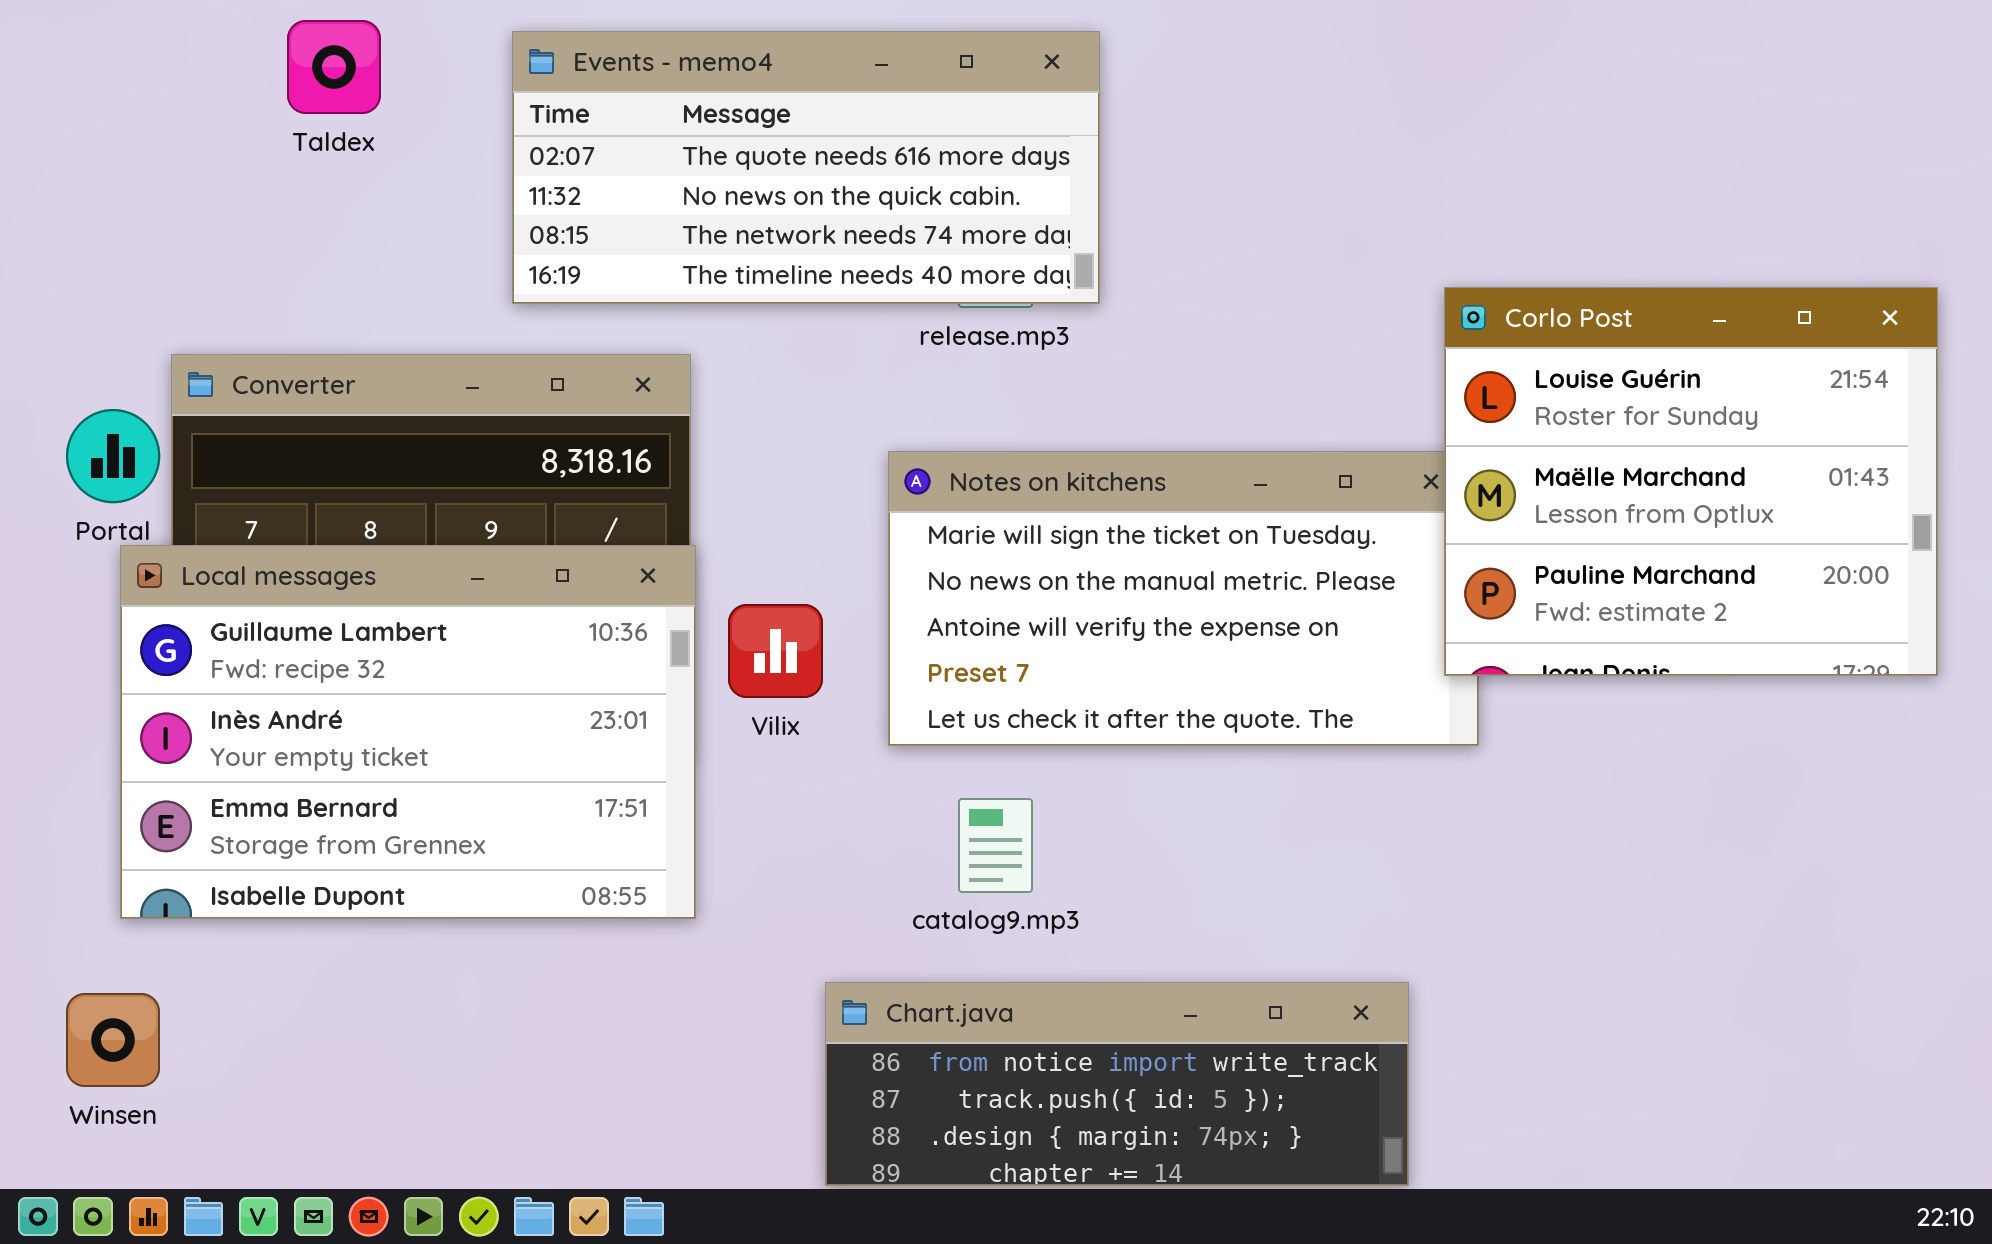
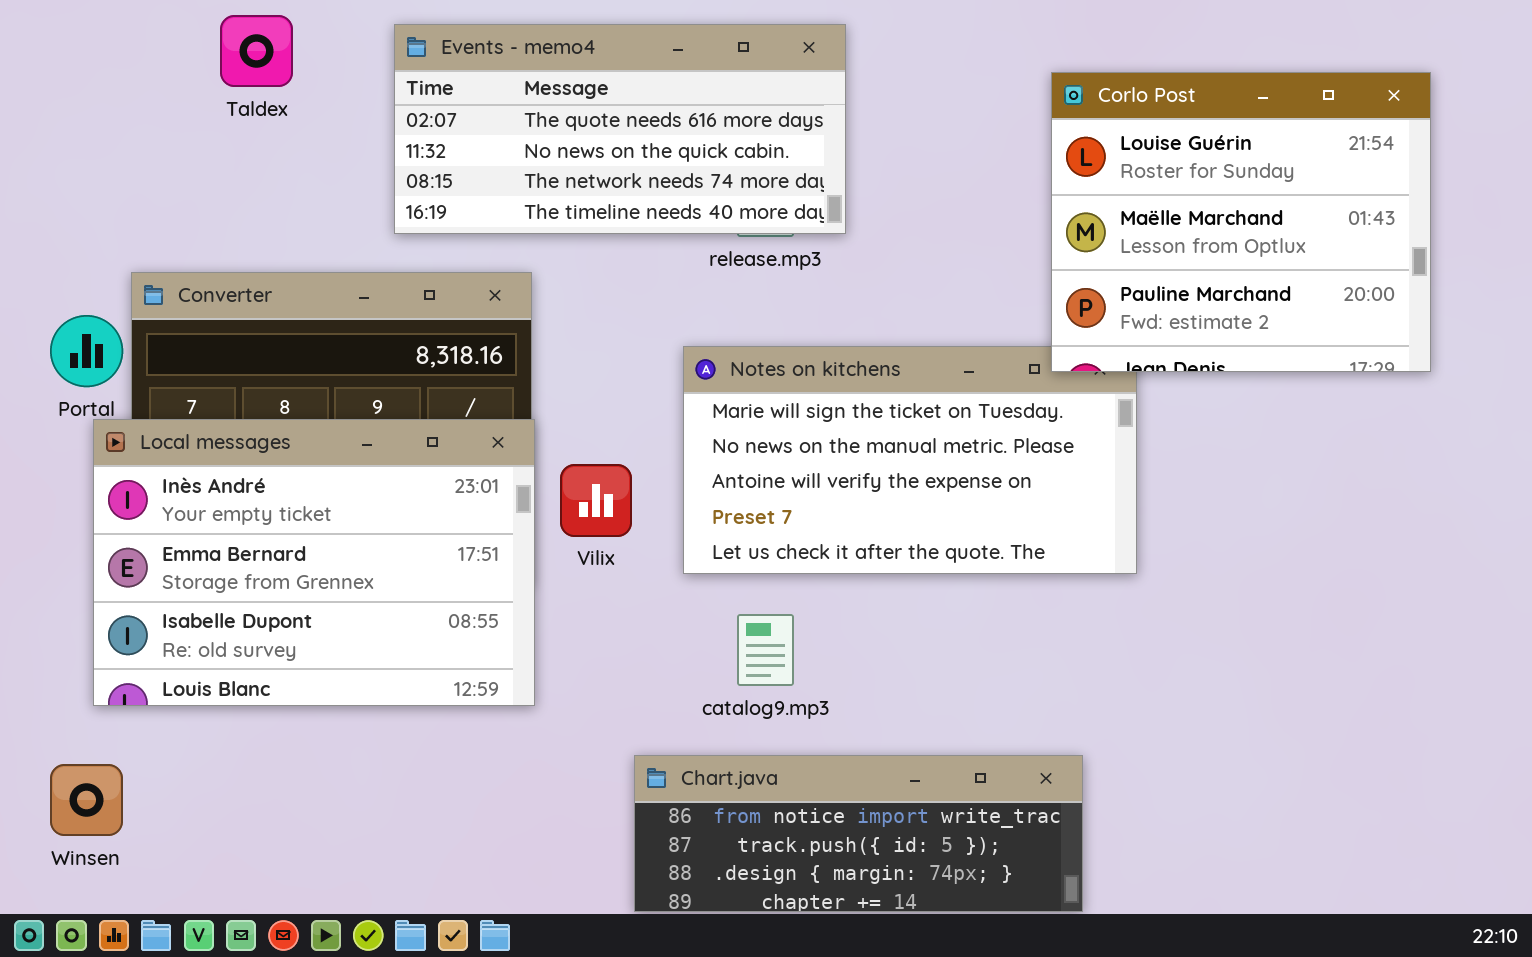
Corlo Post: [1444,287,1938,676] -> [1051,72,1431,372], moved
Local messages: [120,545,696,919] -> [93,419,535,706], scrolled down 1 row

